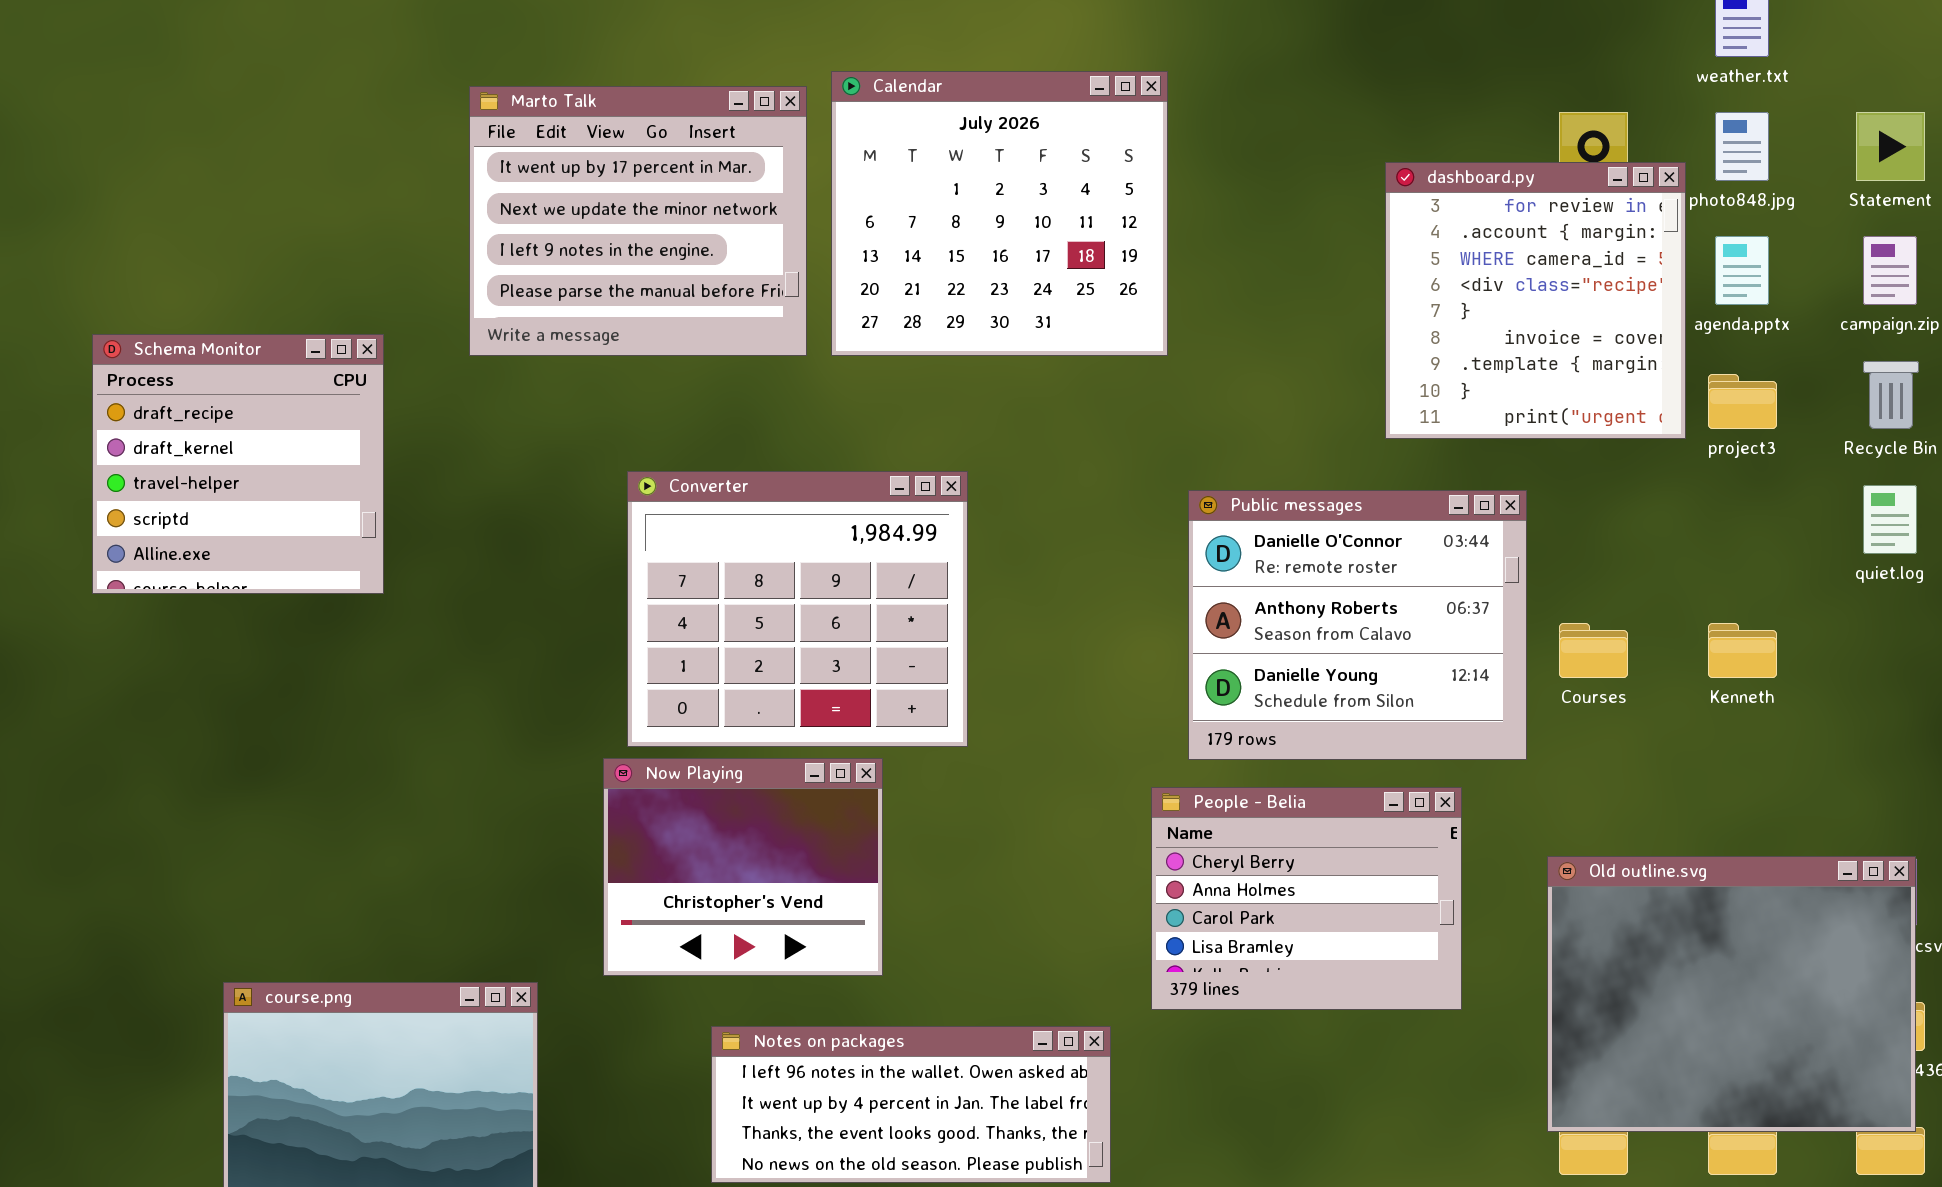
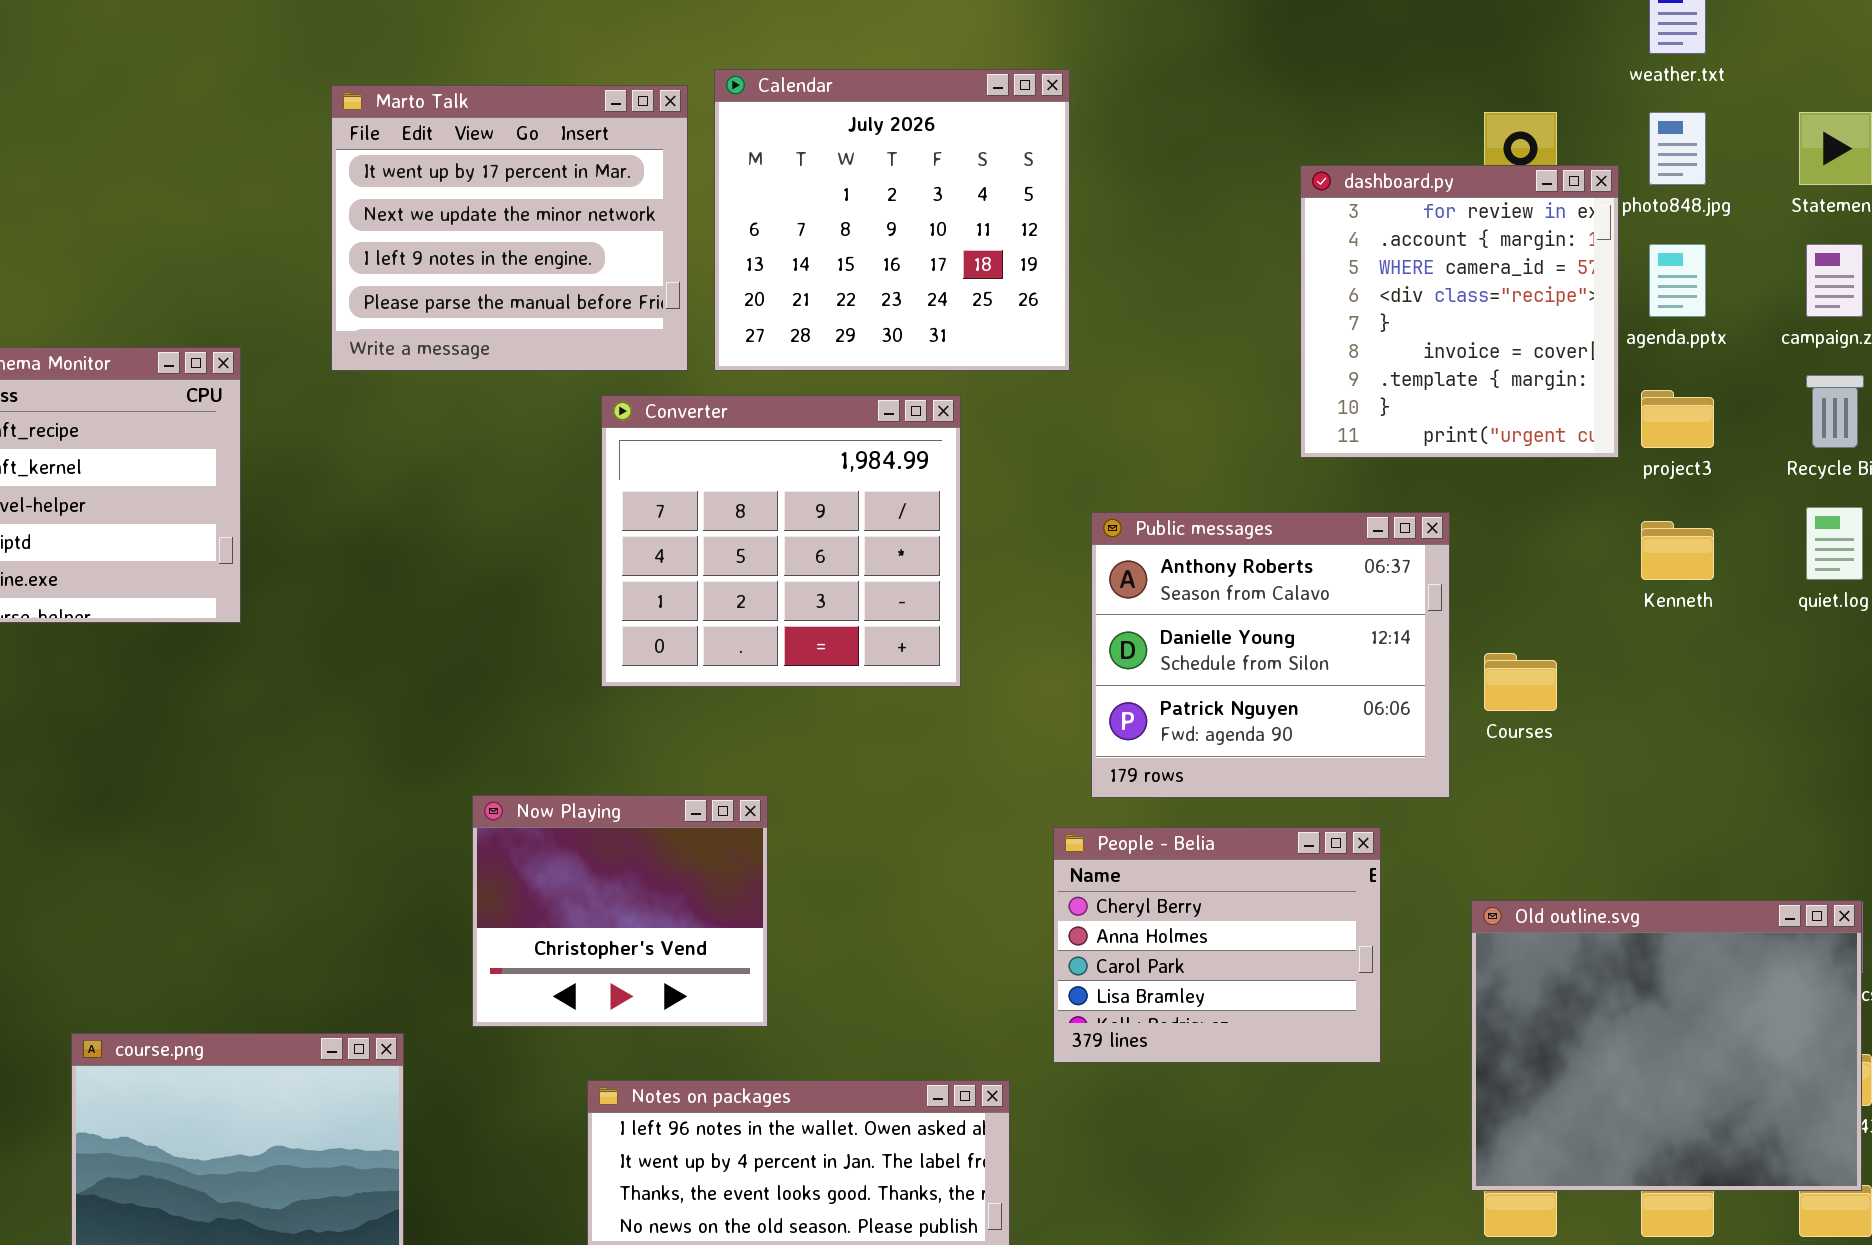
Converter: [627,471,968,747] -> [601,395,961,687], moved
Public messages: [1188,490,1527,760] -> [1091,512,1450,798], scrolled down 1 row
Kenneth: [1708,623,1777,678] -> [1641,521,1714,580], moved

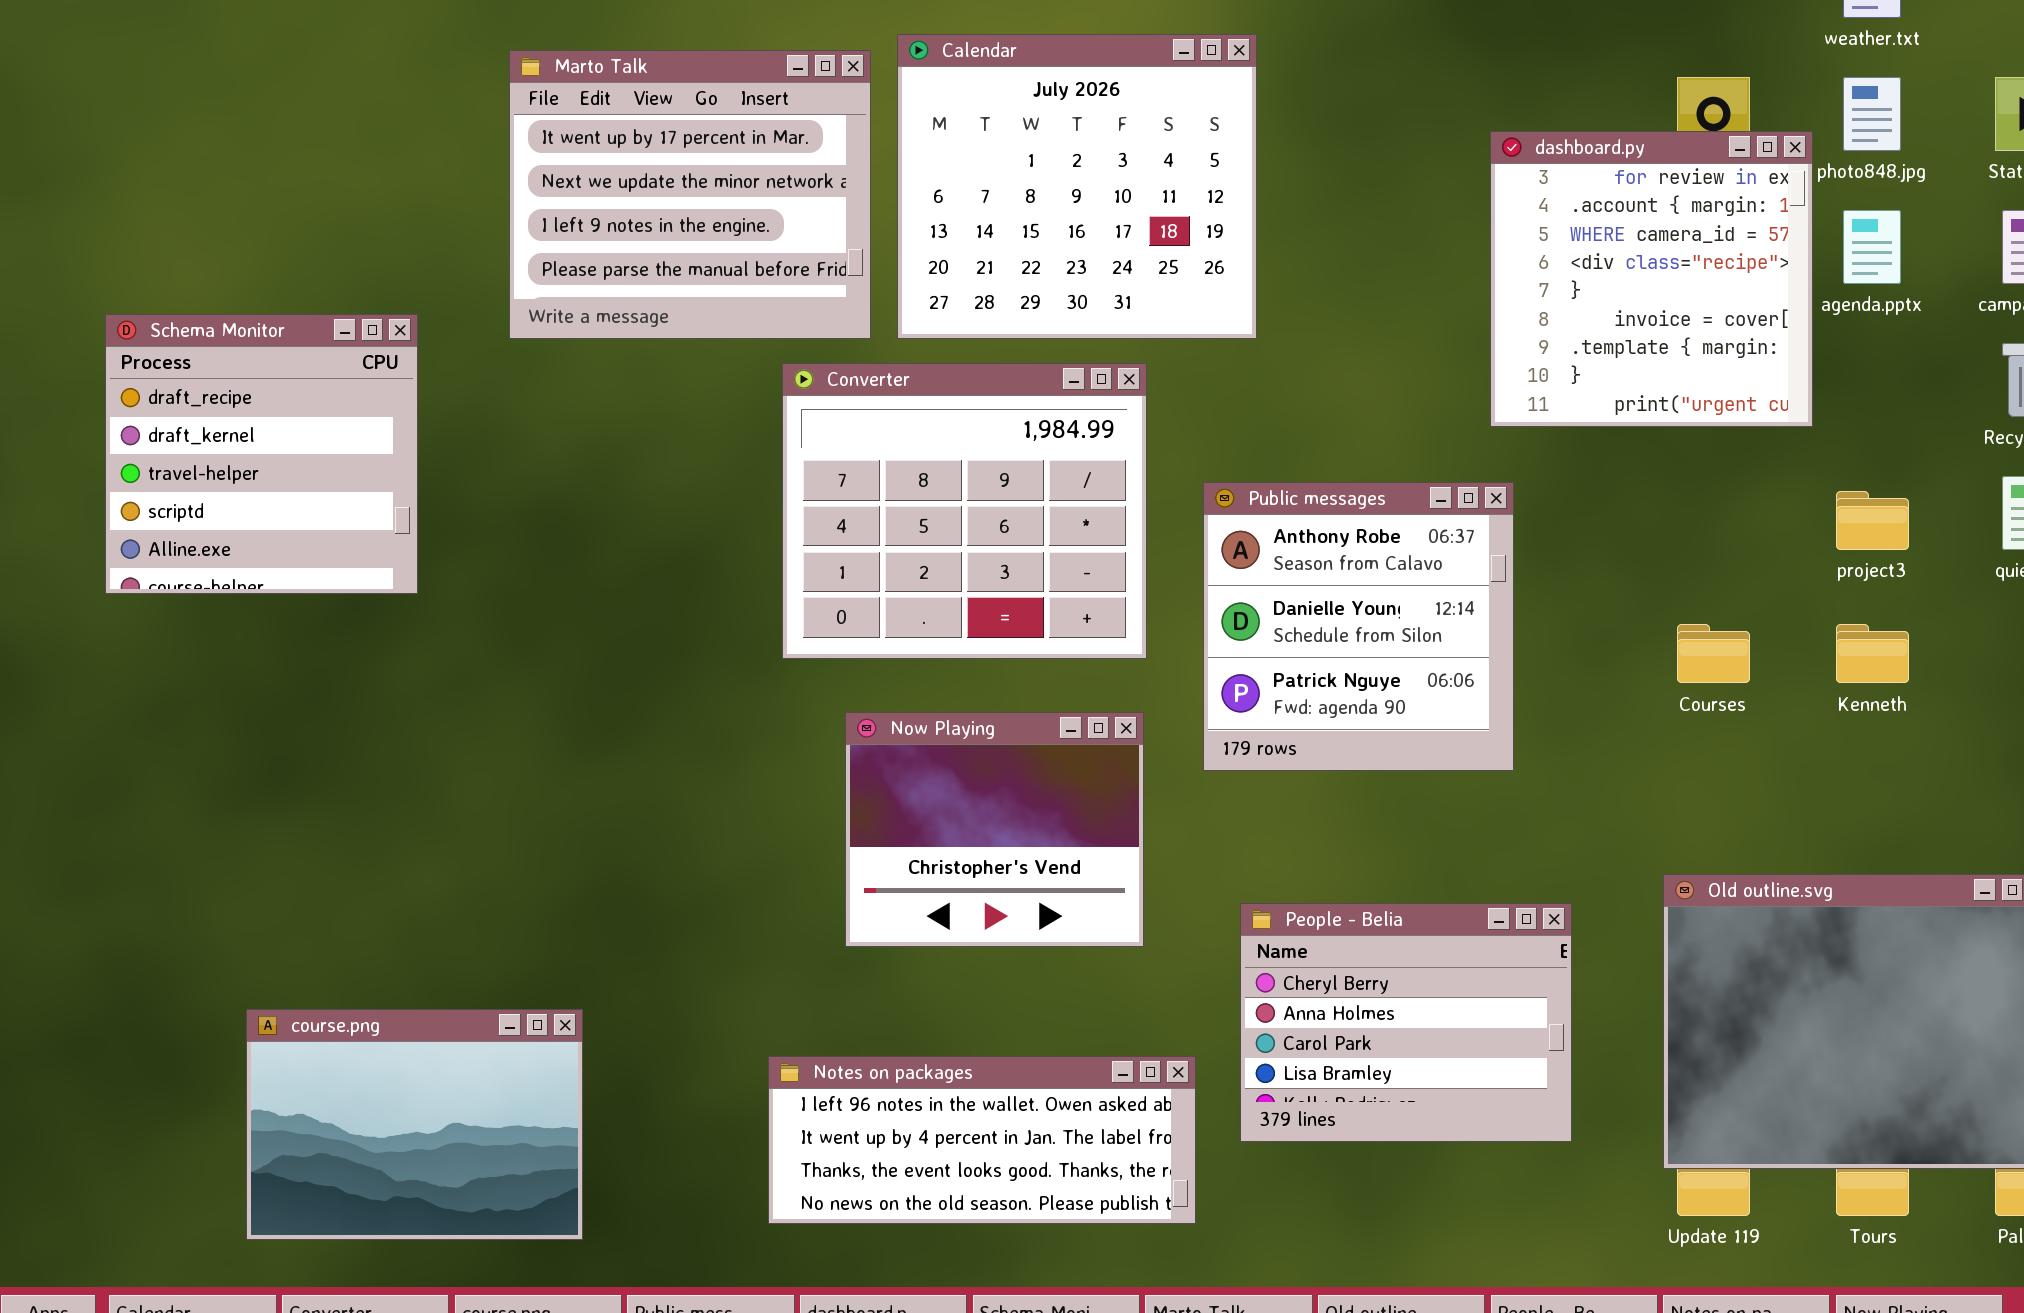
project3: [1641,390,1714,448] -> [1836,491,1909,550], moved
Public messages: [1091,512,1450,798] -> [1203,482,1514,771], moved, resized
Kenneth: [1641,521,1714,580] -> [1836,624,1909,683], moved
Now Playing: [472,795,768,1027] -> [845,712,1144,947], moved
People - Belia: [1053,827,1381,1063] -> [1240,903,1572,1142], moved

